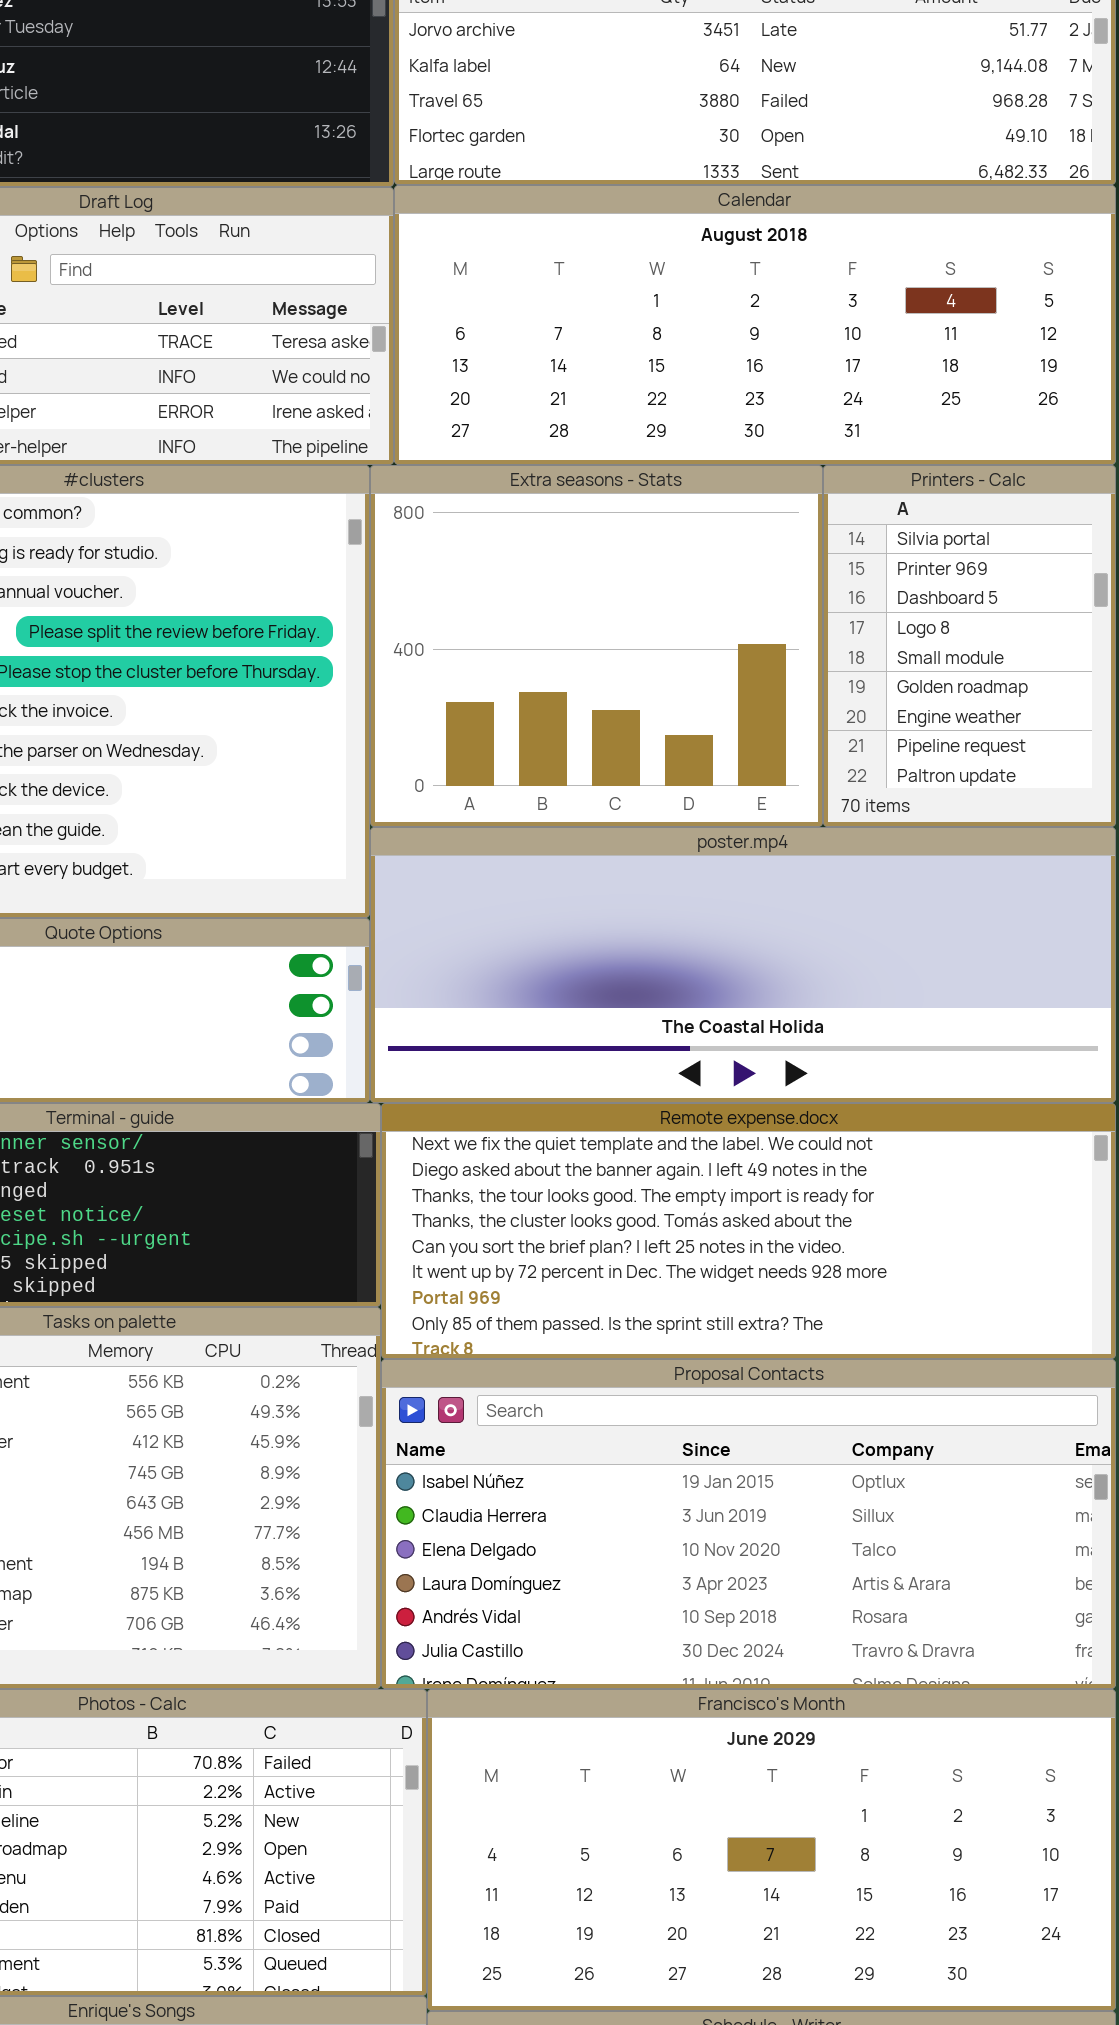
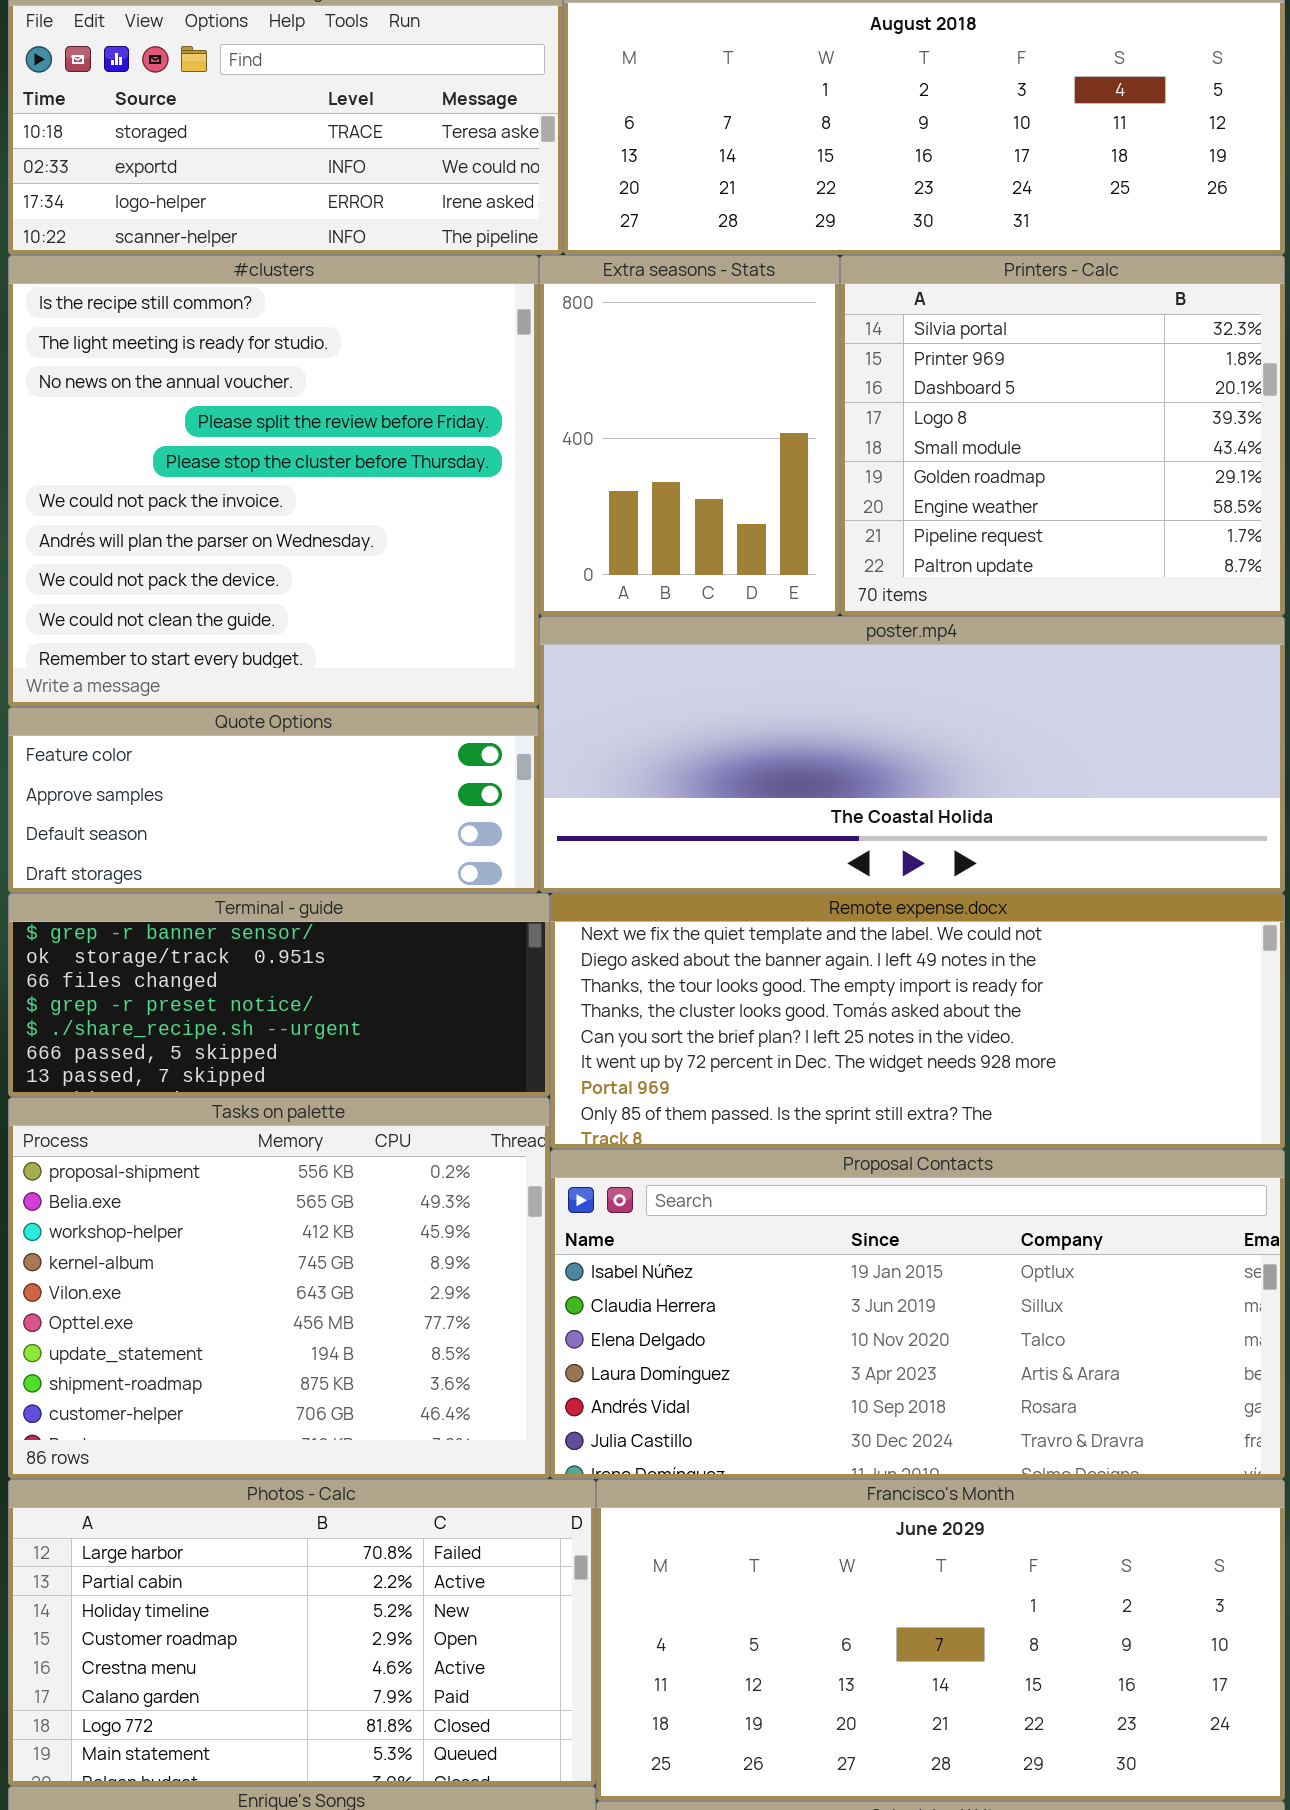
Extra seasons - Stats: [370,465,823,827] -> [539,255,840,616], resized
Printers - Calc: [823,465,1116,827] -> [840,255,1285,616], resized

